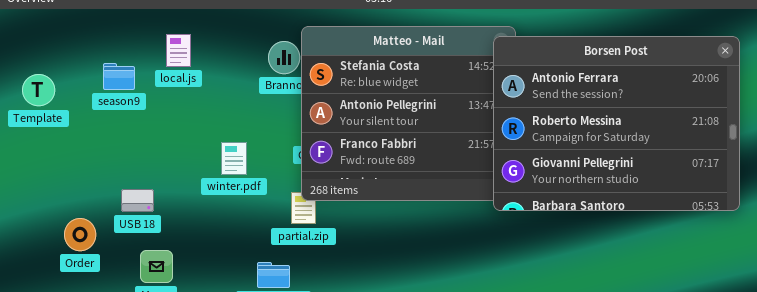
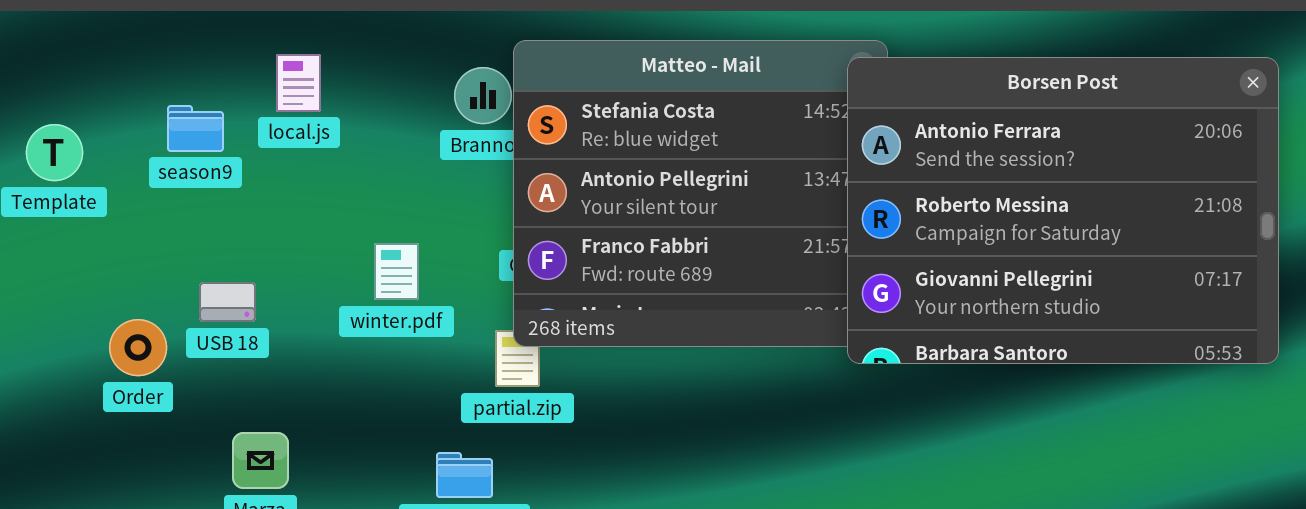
USB 18: [121,189,154,212] -> [199,282,256,322], moved
Order: [64,218,96,251] -> [109,319,167,376], moved

